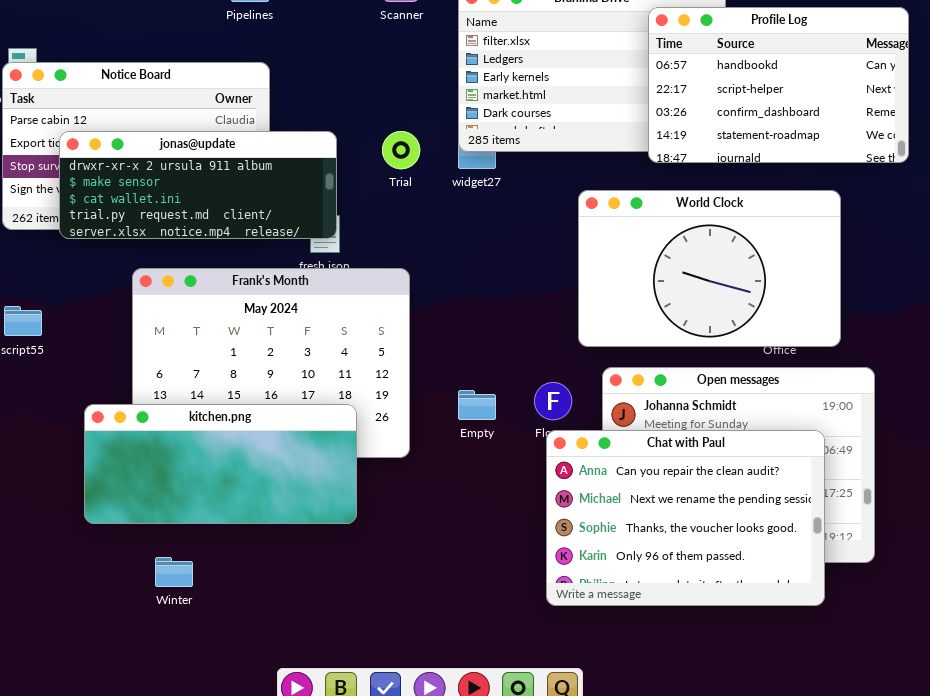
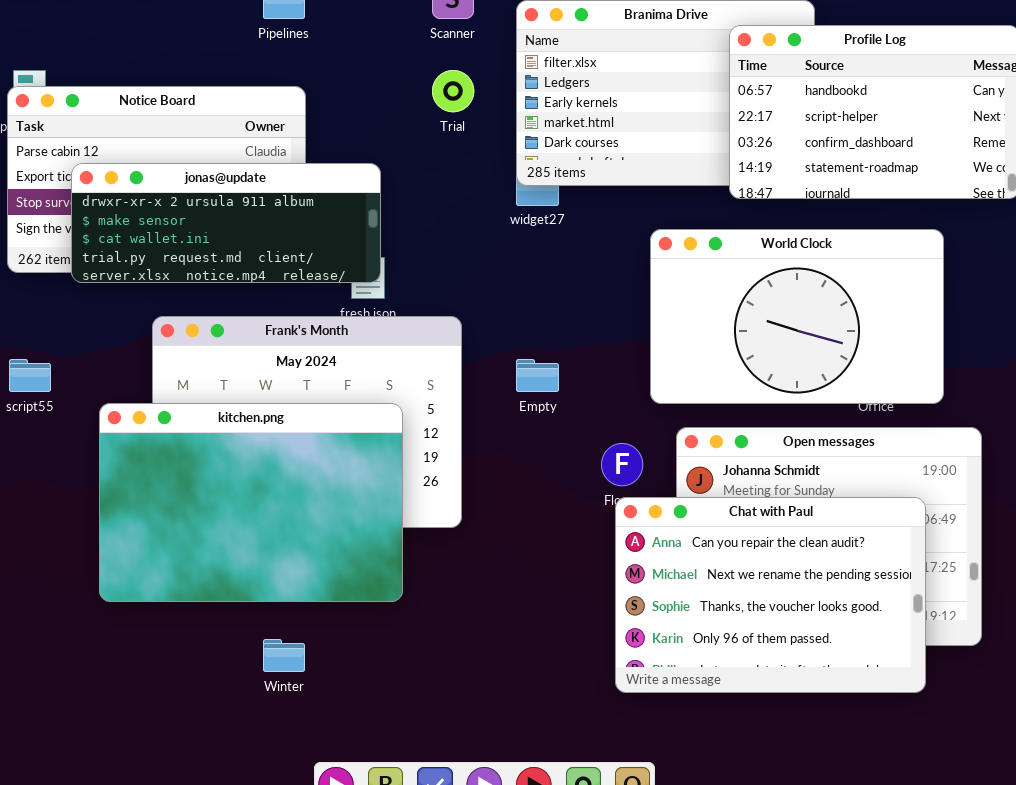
Trial: [382,131,420,169] -> [432,70,474,112], moved
Empty: [458,390,496,420] -> [516,359,559,392], moved
kitchen.png: [84,404,357,524] -> [99,403,403,602], resized
Winter: [155,557,193,587] -> [263,639,305,672], moved

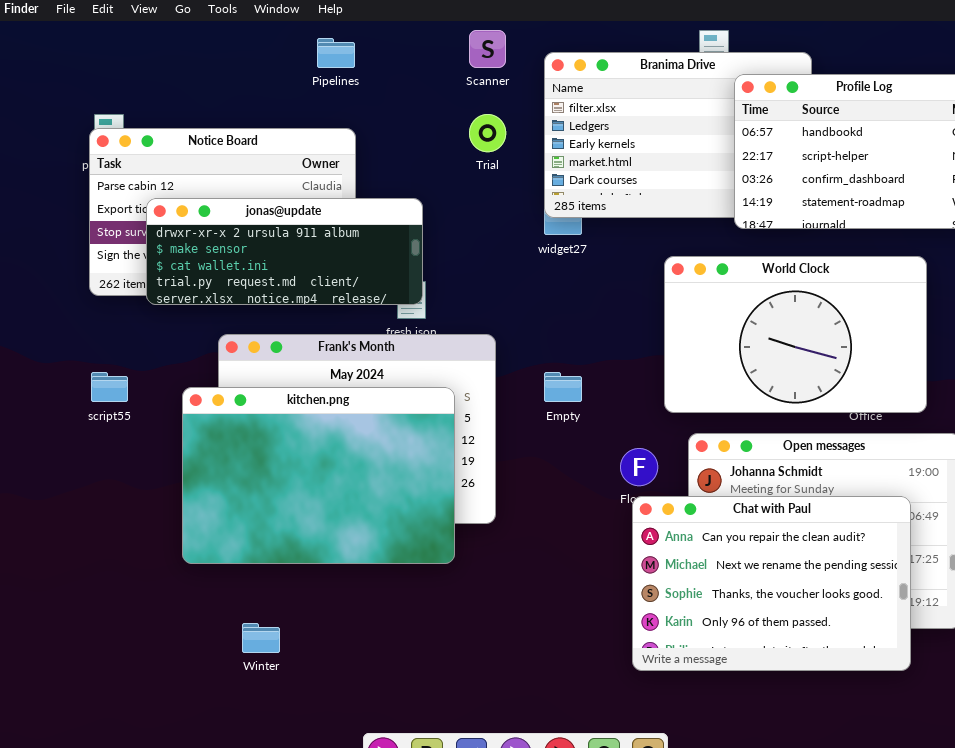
kitchen.png: [99,403,403,602] -> [182,387,455,564], moved
Winter: [263,639,305,672] -> [242,623,280,653], moved

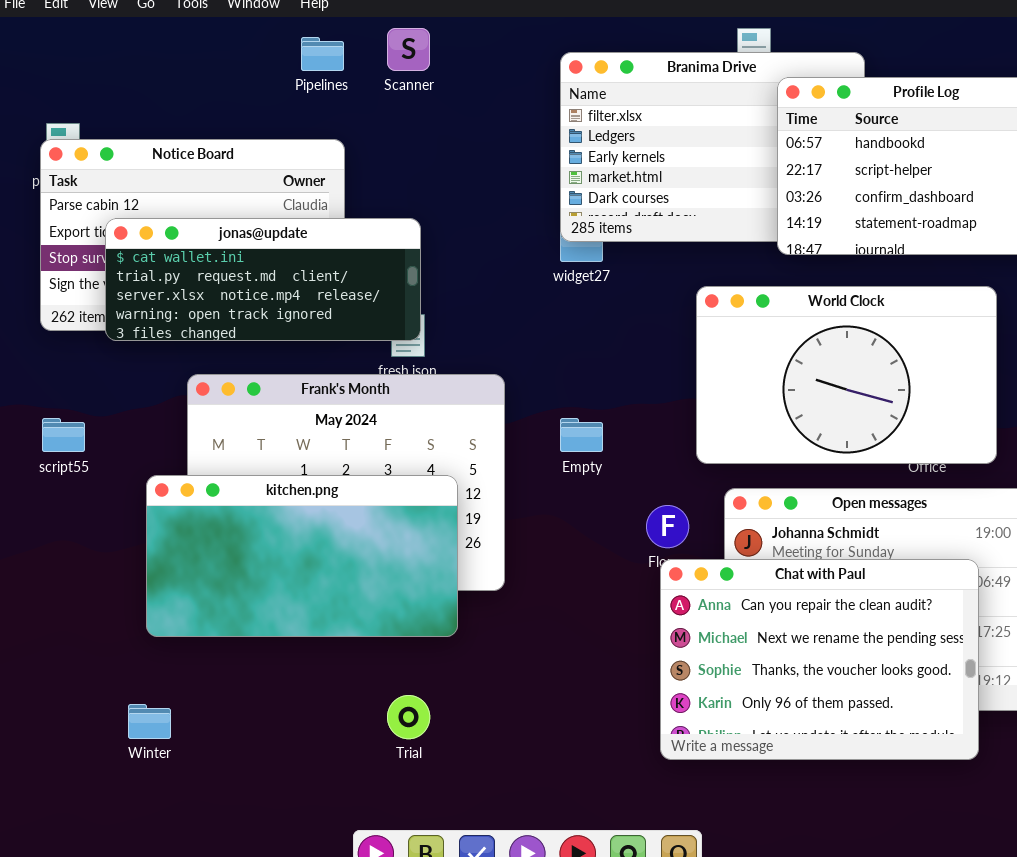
Scanner: [469,30,506,68] -> [387,28,430,71], moved
Trial: [469,114,506,152] -> [387,695,430,739], moved
jonas@update: [146,198,423,305] -> [105,218,421,341], scrolled down 2 rows
kitchen.png: [182,387,455,564] -> [146,475,458,637], resized
Winter: [242,623,280,653] -> [128,704,171,739], moved

